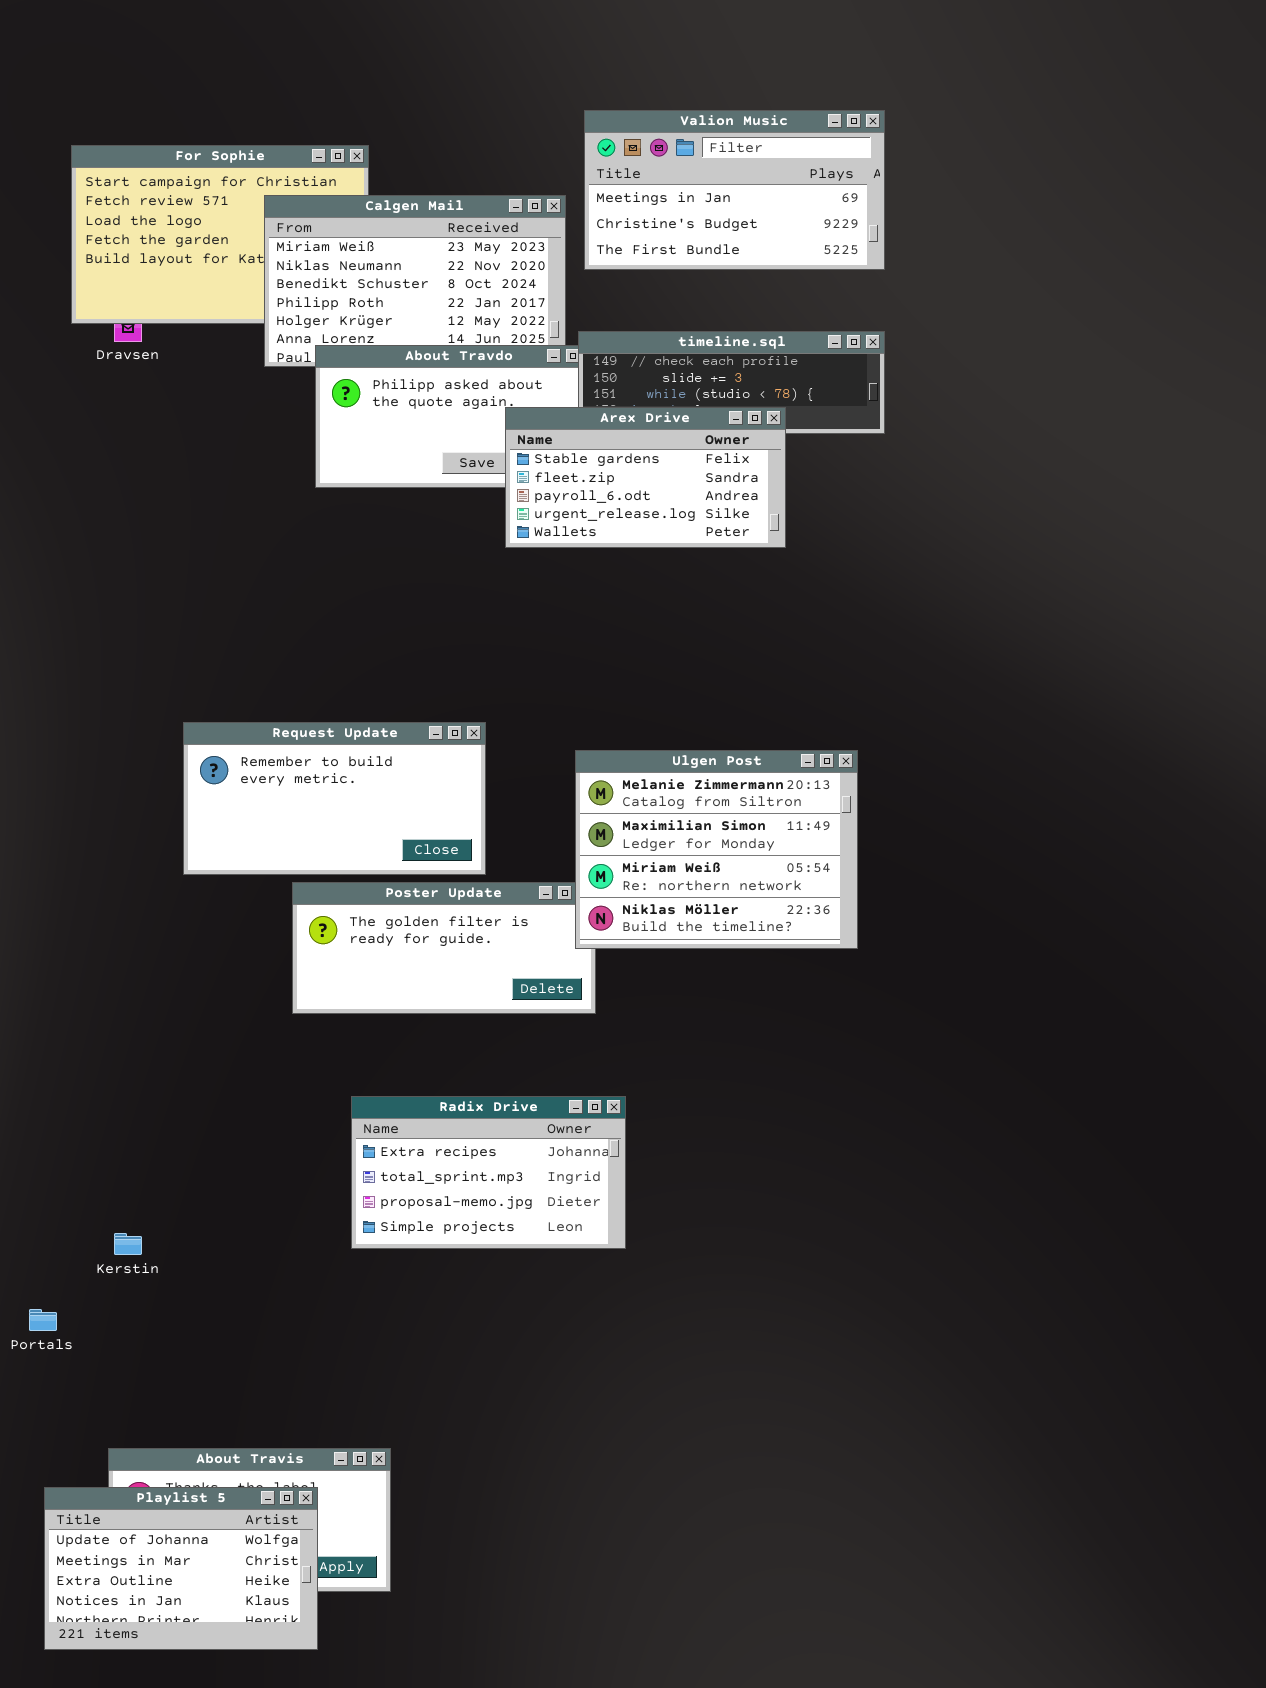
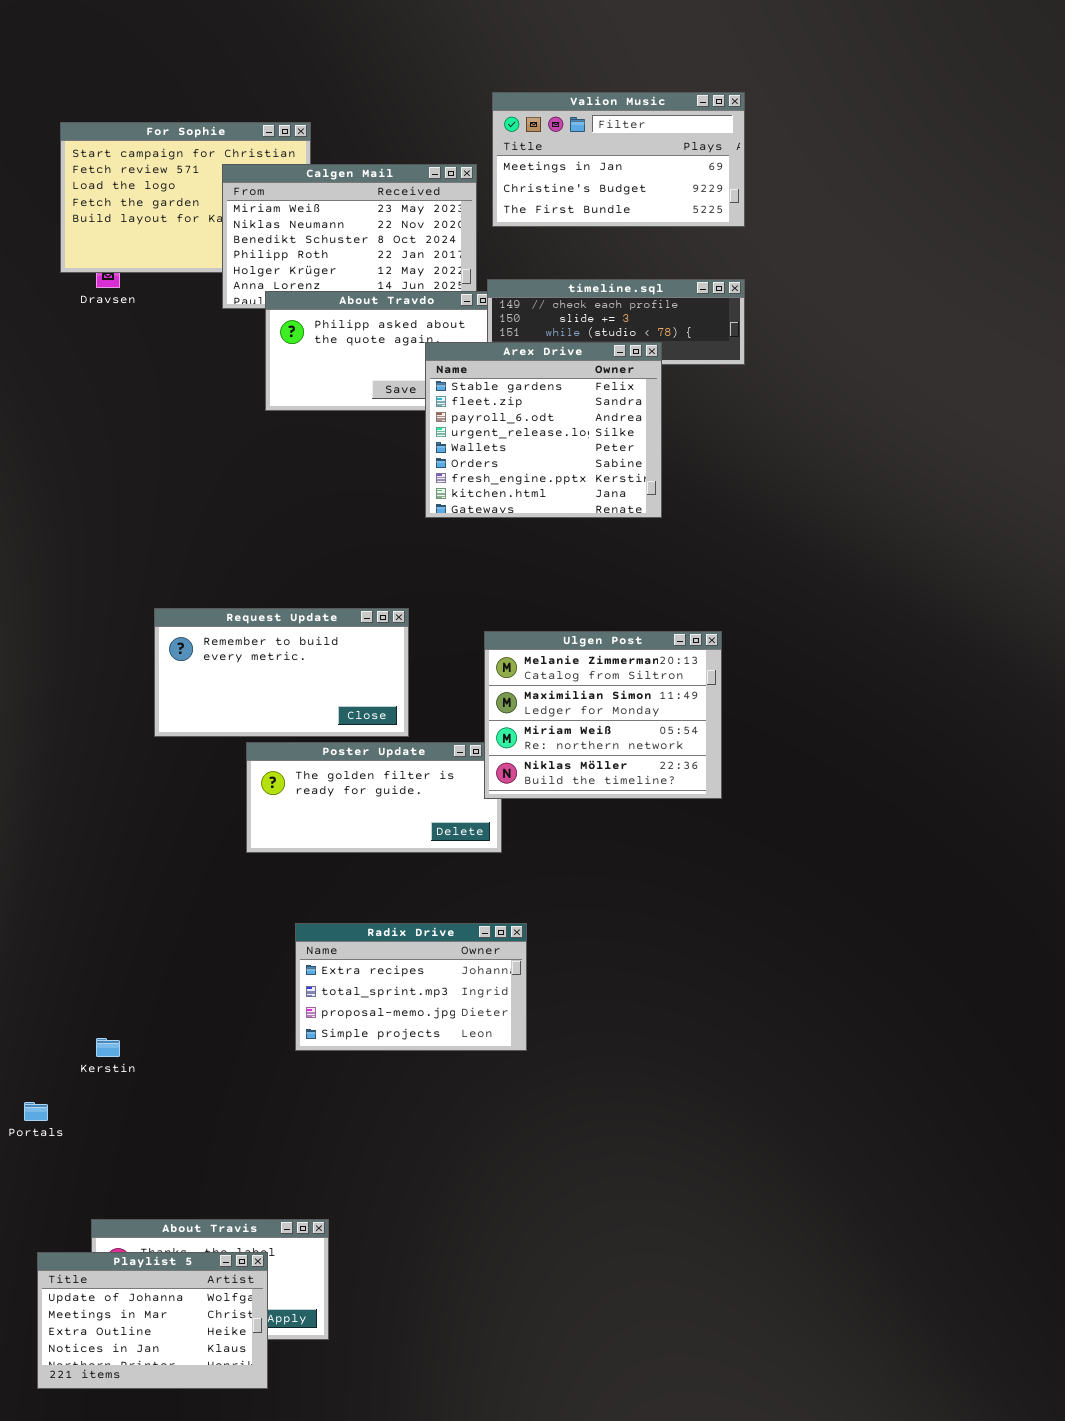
Arex Drive: [505,407,786,548] -> [425,342,662,518], resized

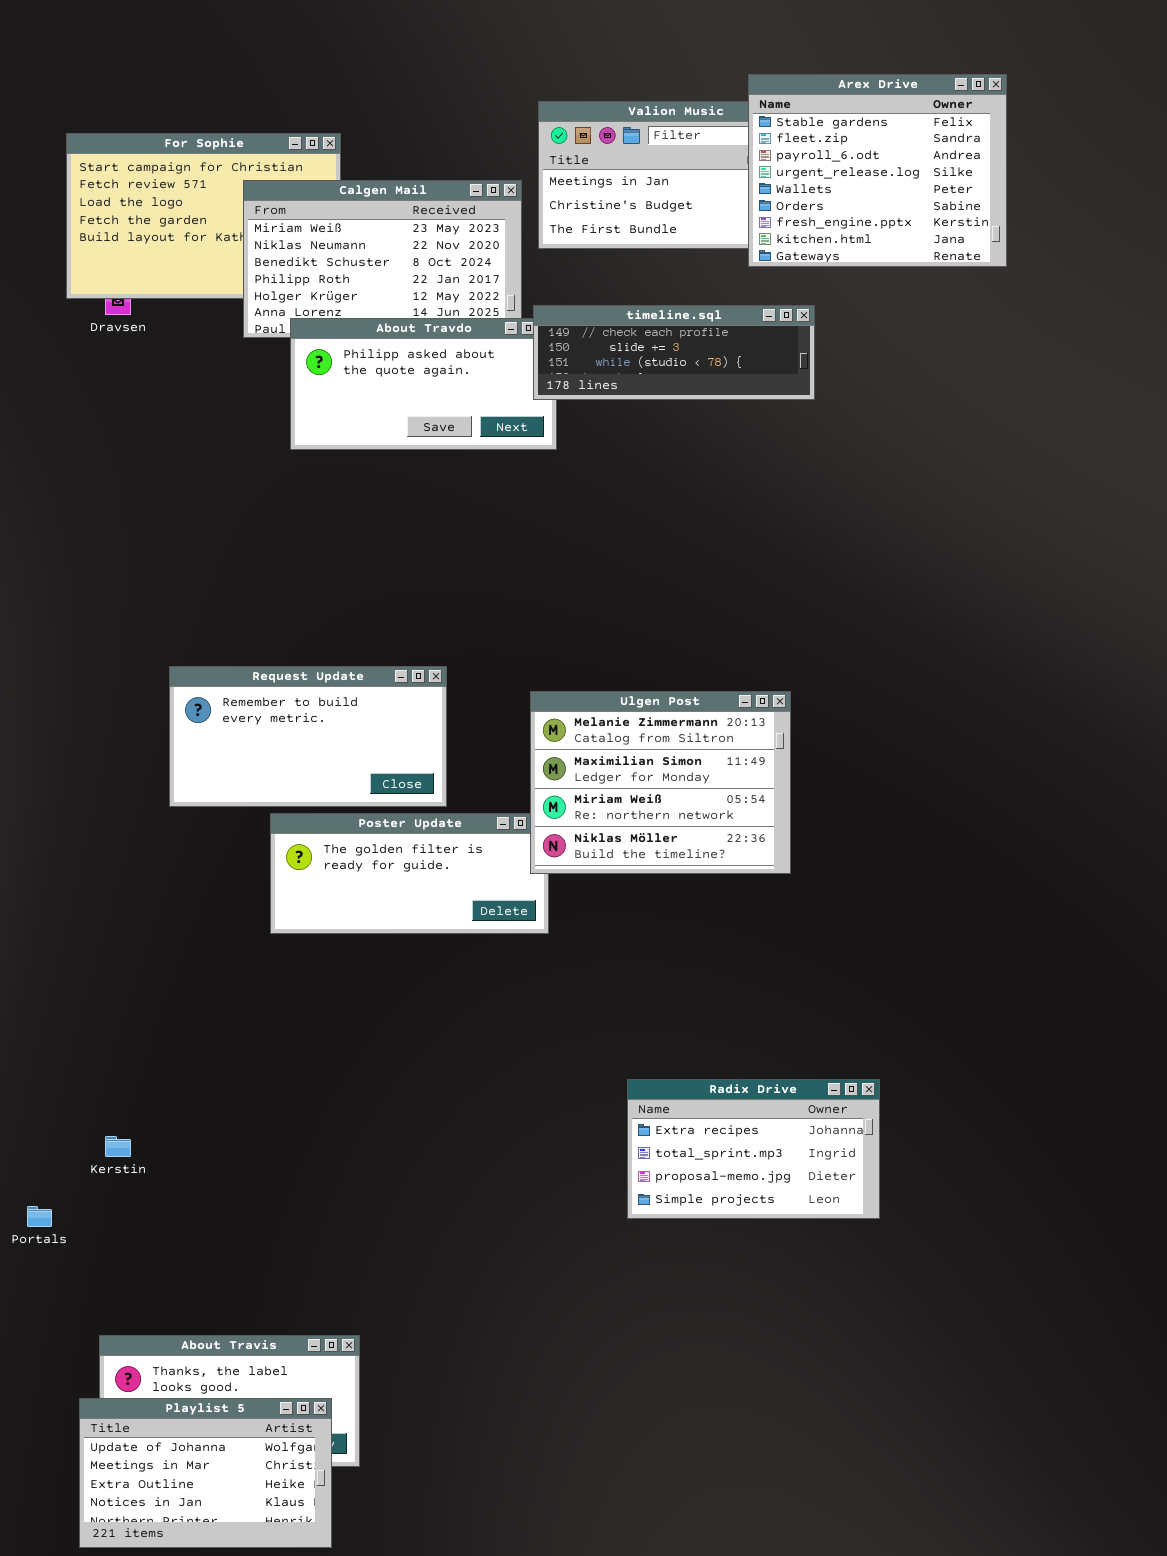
Arex Drive: [425,342,662,518] -> [748,74,1007,267], moved
Radix Drive: [295,923,527,1051] -> [627,1079,880,1219], moved
Playlist 5: [37,1252,268,1389] -> [79,1398,332,1548], moved

